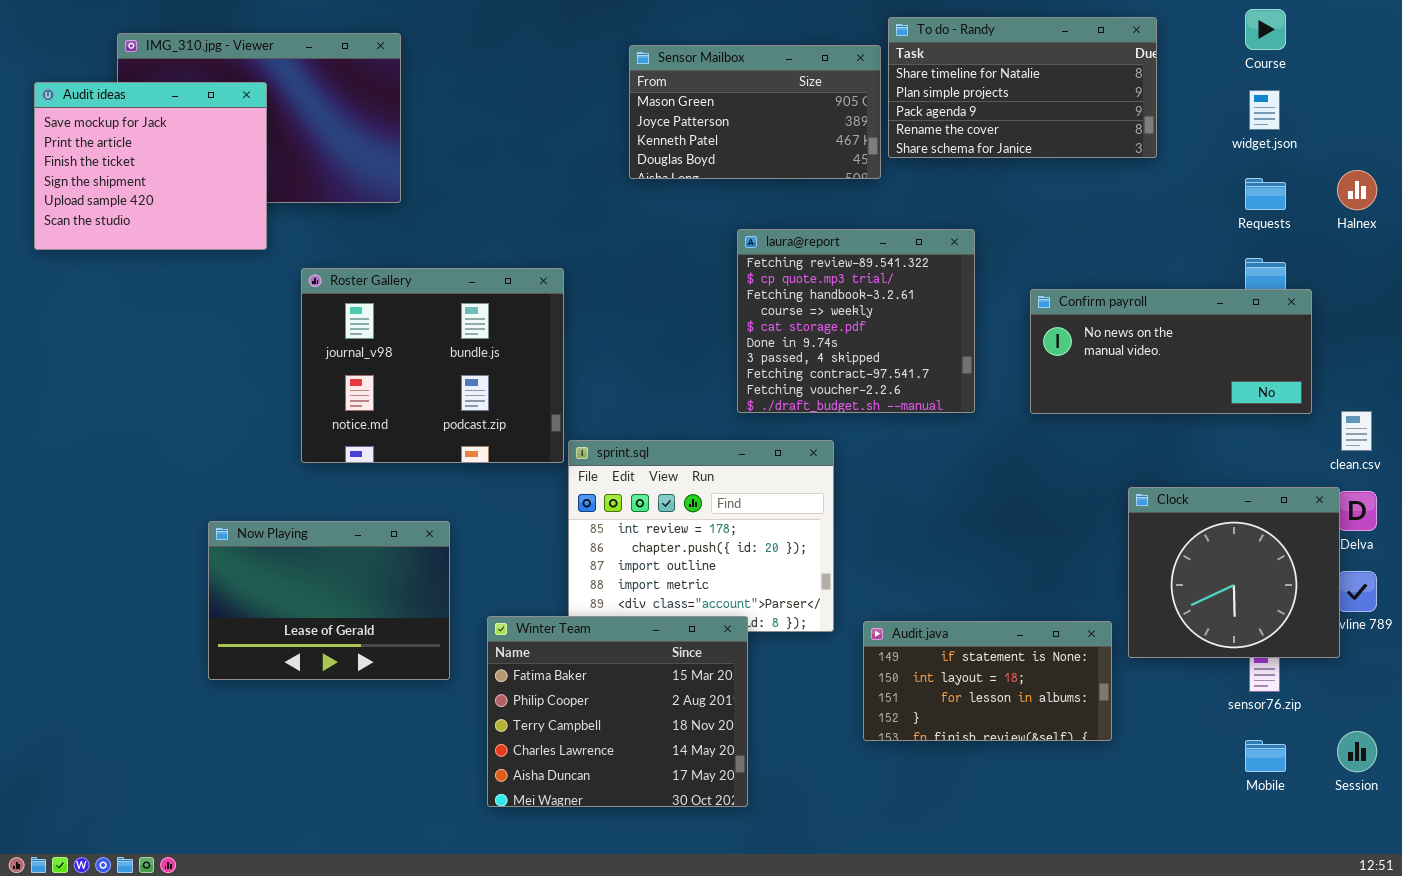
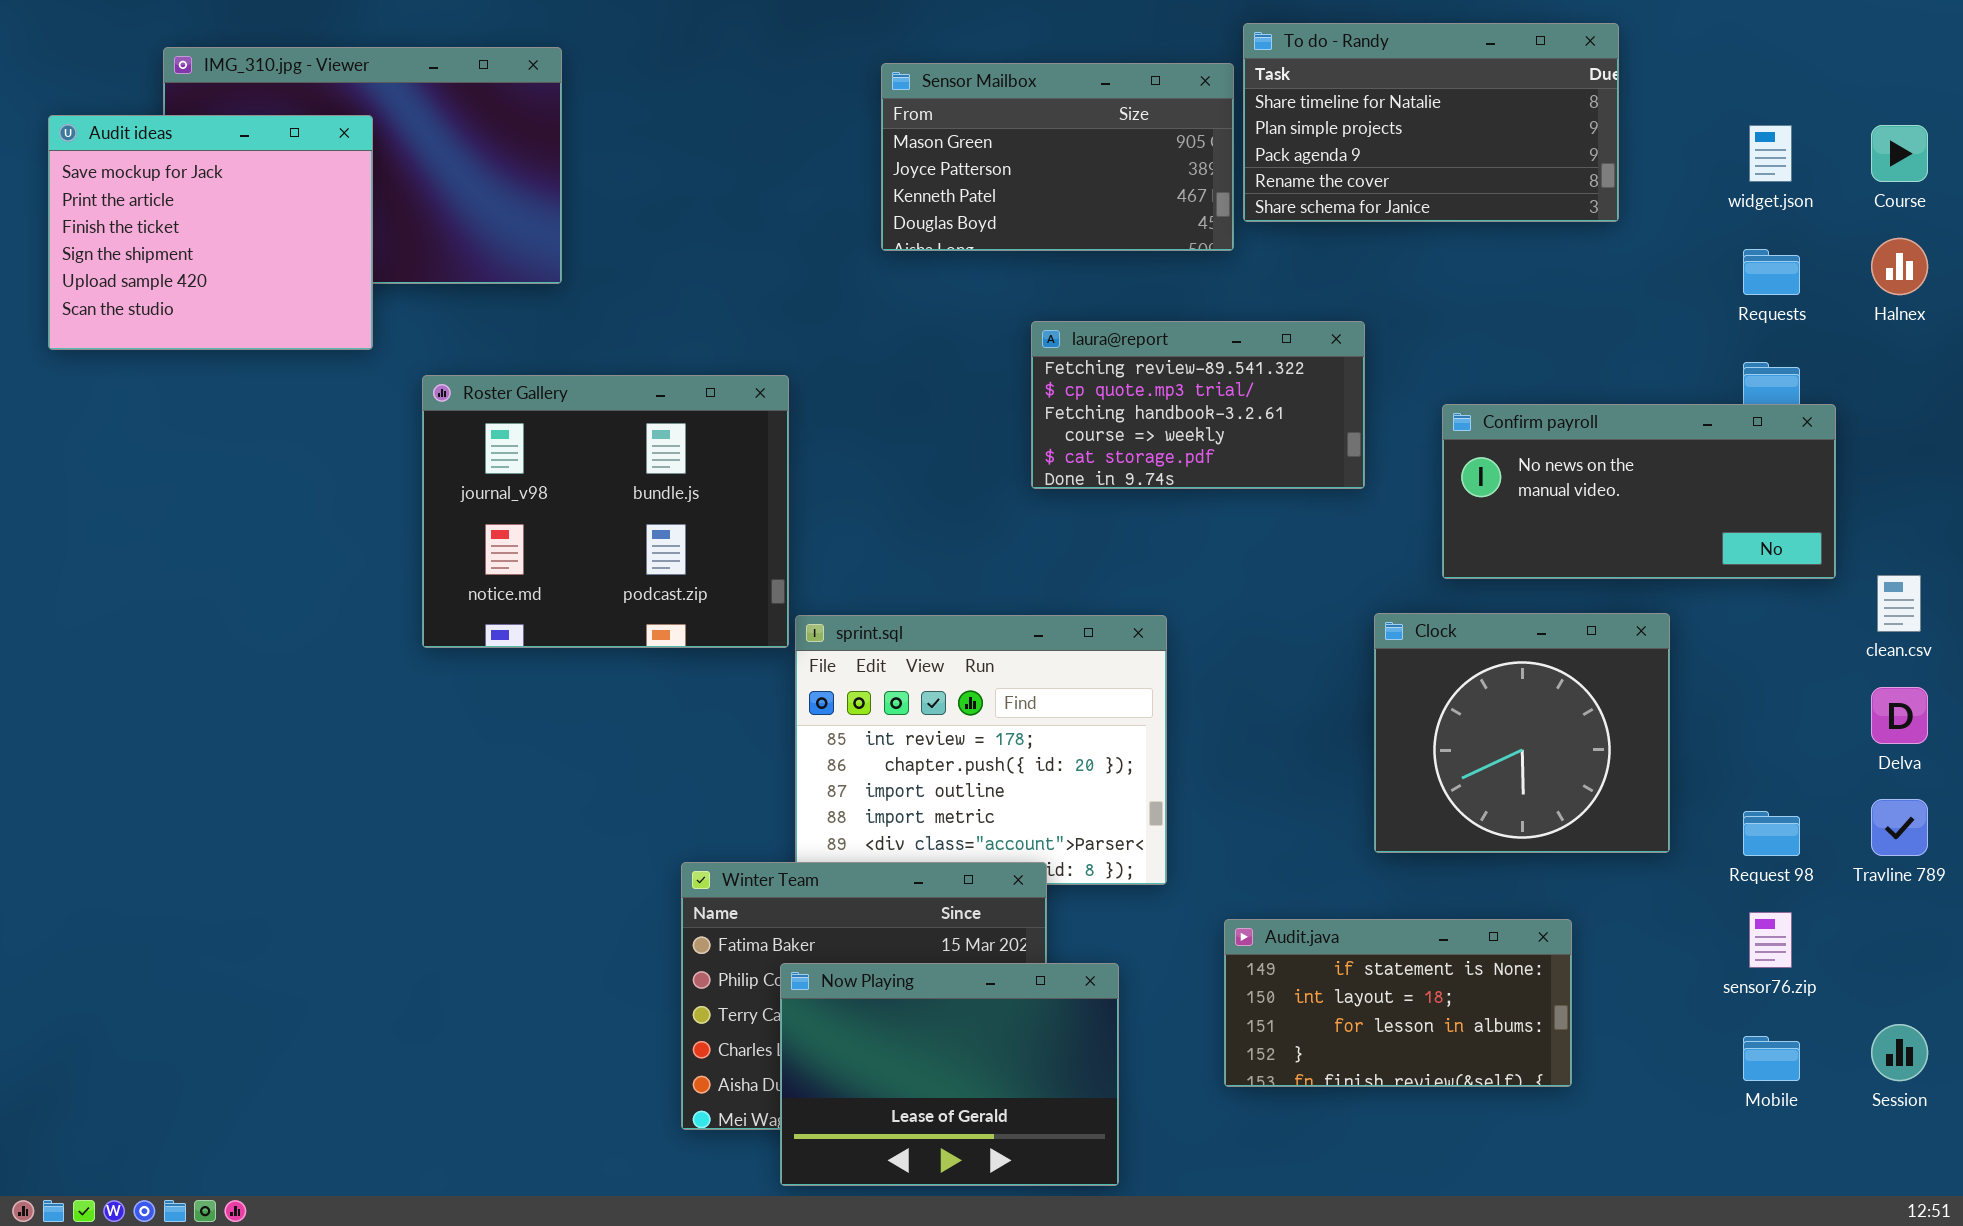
Course: [1245,9,1286,50] -> [1871,125,1928,182], moved
laura@report: [737,229,975,413] -> [1031,321,1365,489], resized
Clock: [1128,487,1340,658] -> [1374,613,1670,853], moved
Now Playing: [208,521,450,680] -> [780,963,1119,1186], moved
Audit.java: [863,621,1112,741] -> [1224,919,1572,1087], moved

